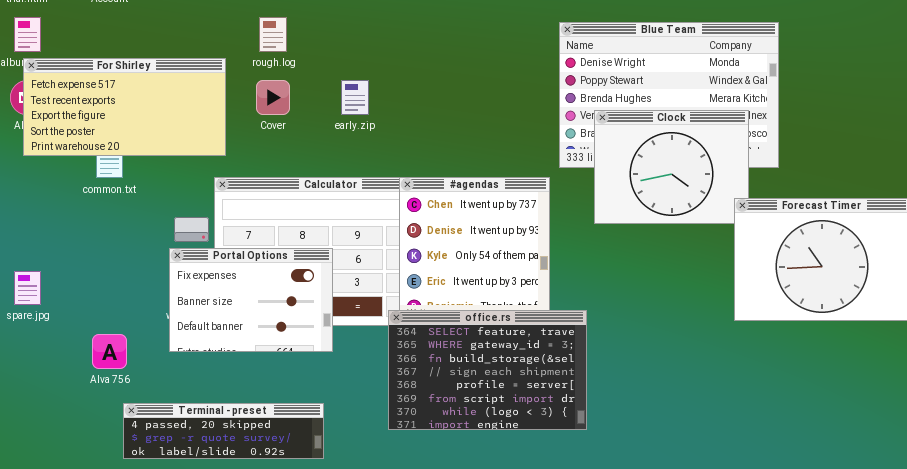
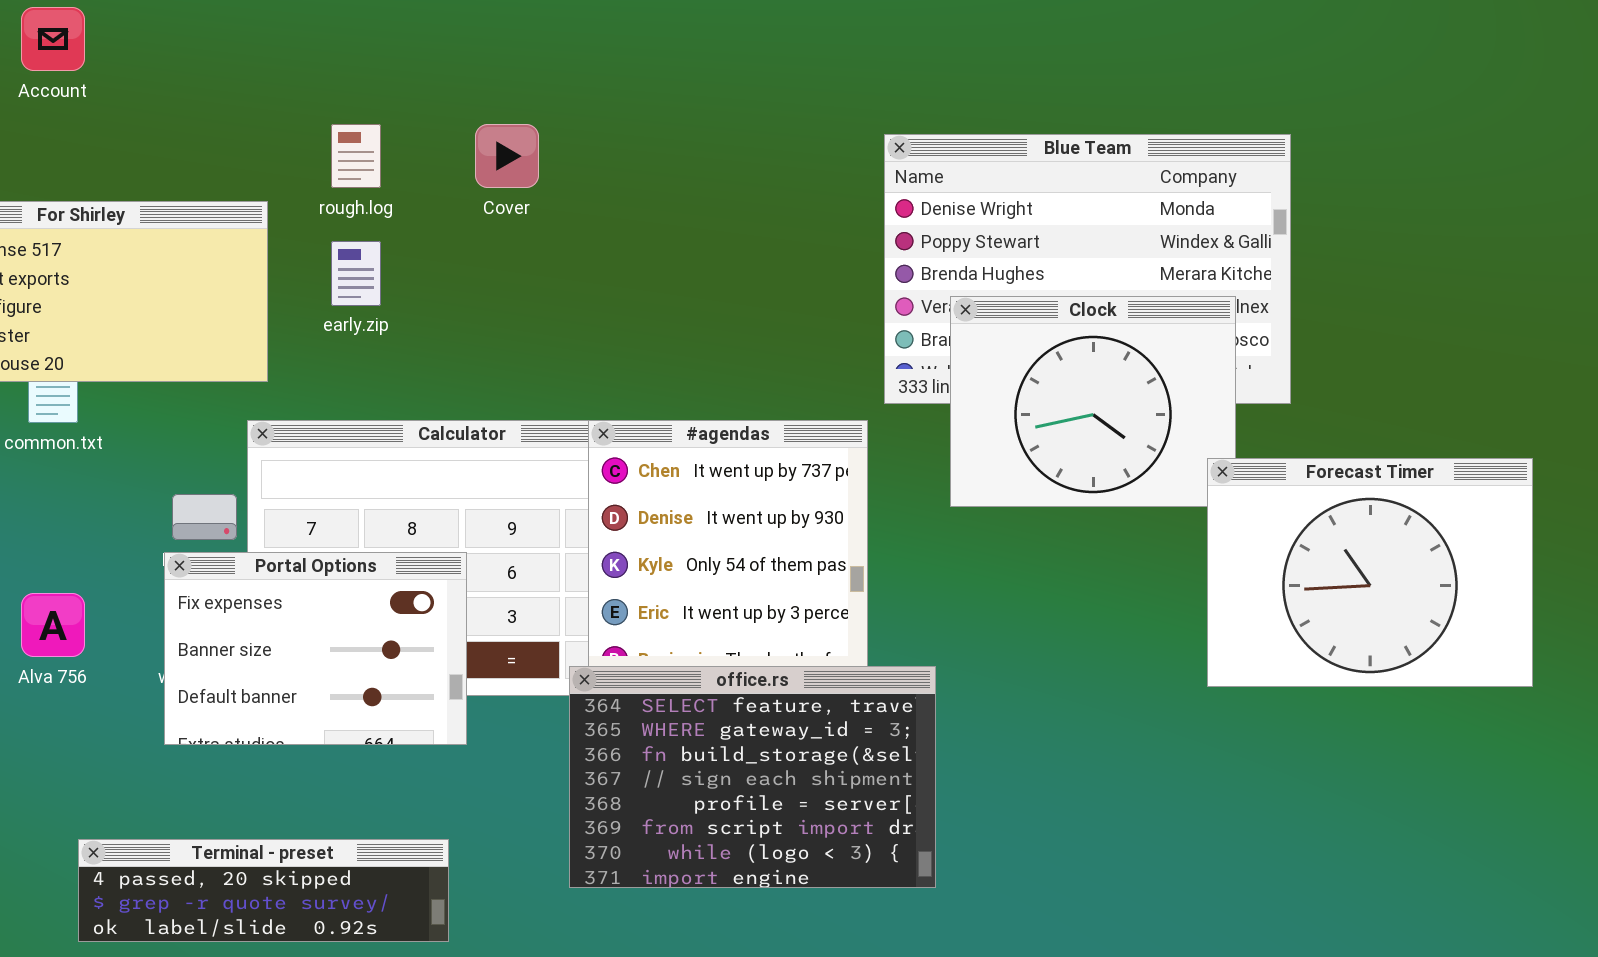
Cover: [256,80,290,115] -> [475,124,539,188], moved
early.zip: [341,80,369,115] -> [331,241,381,306], moved
Alva 756: [92,334,127,369] -> [21,593,85,657], moved

